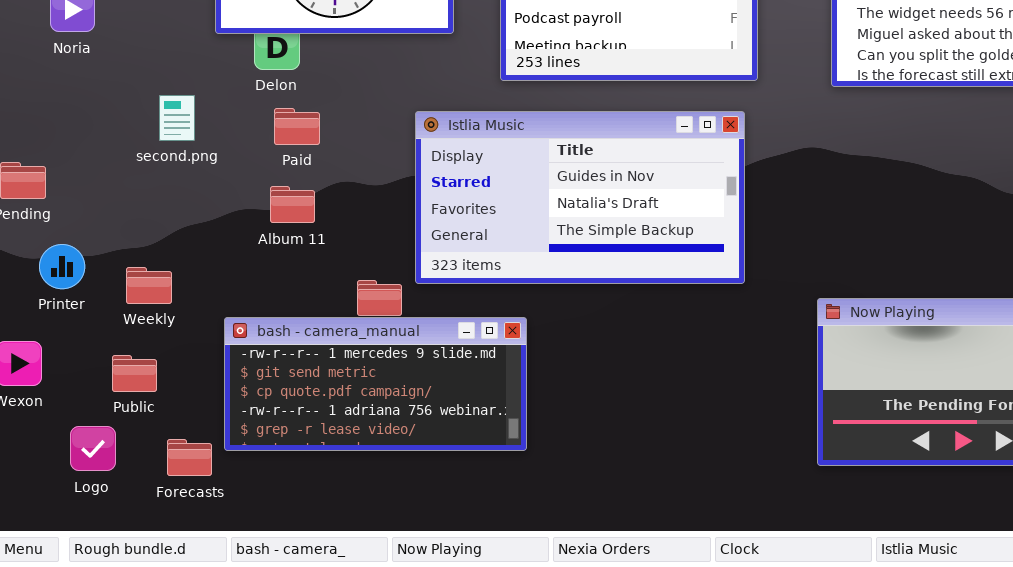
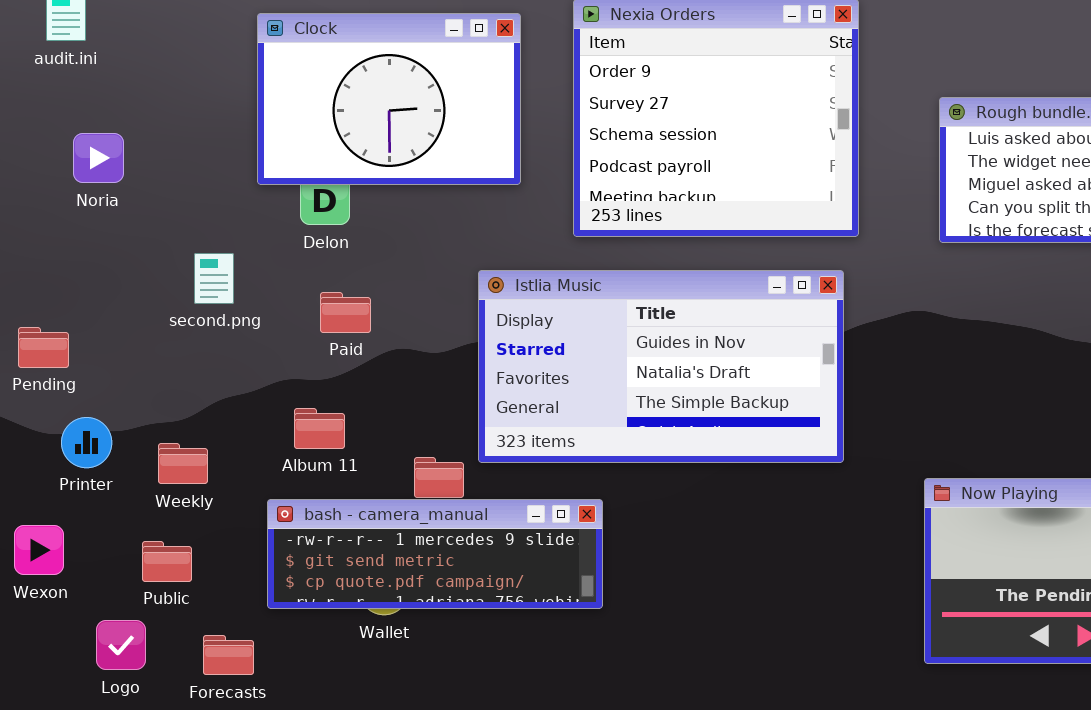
Paid: [274,108,320,145] -> [320,292,371,333], moved
Album 11: [270,186,315,223] -> [294,408,345,449], moved
bash - camera_manual: [224,317,527,451] -> [267,499,603,609], resized

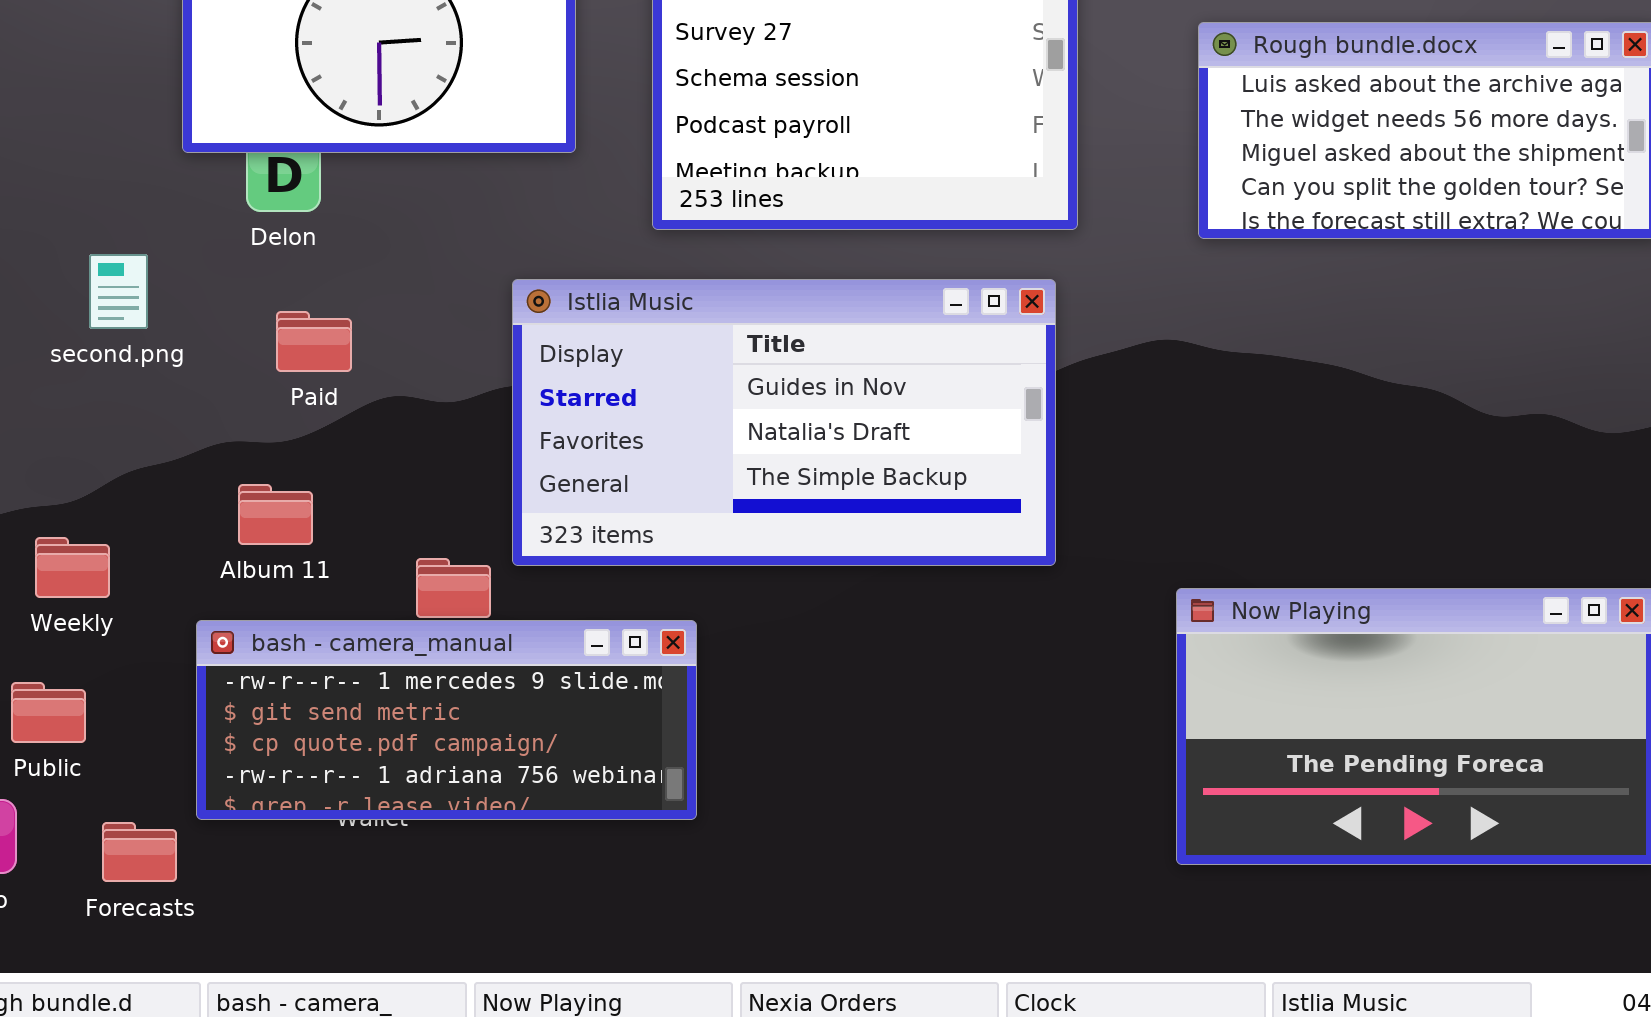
bash - camera_manual: [267,499,603,609] -> [196,620,697,820], resized

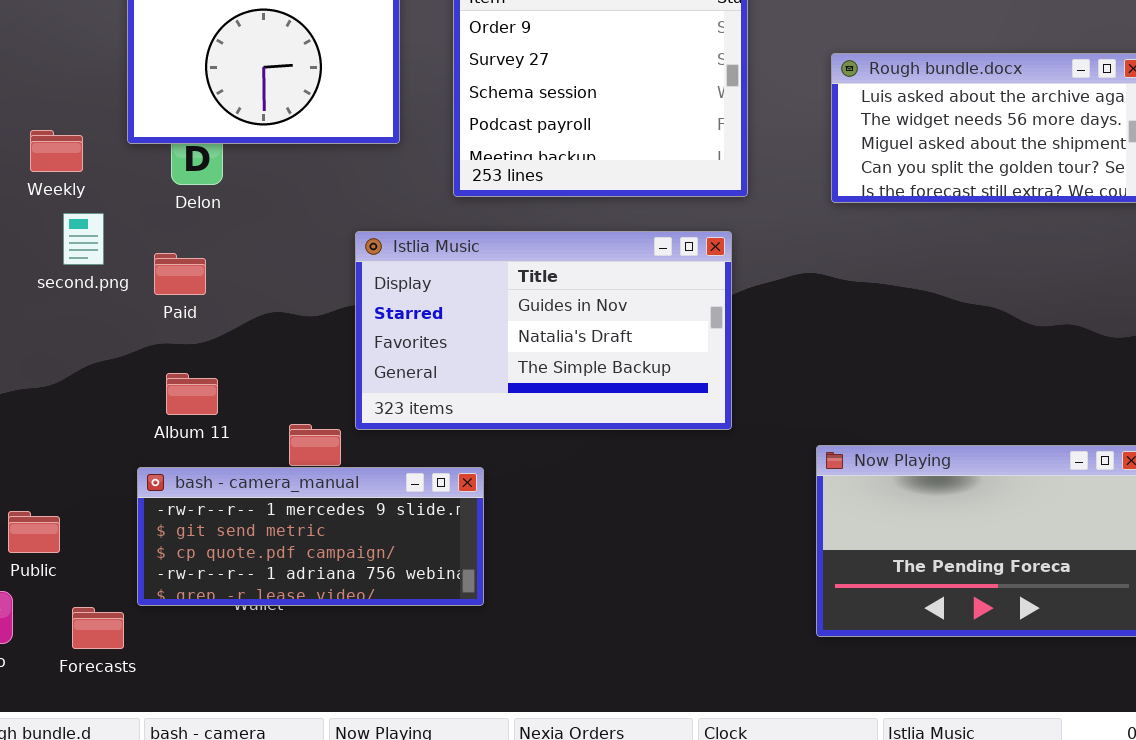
Paid: [276,311,352,372] -> [154,253,206,295], moved
Weekly: [35,537,110,598] -> [30,130,83,172], moved

